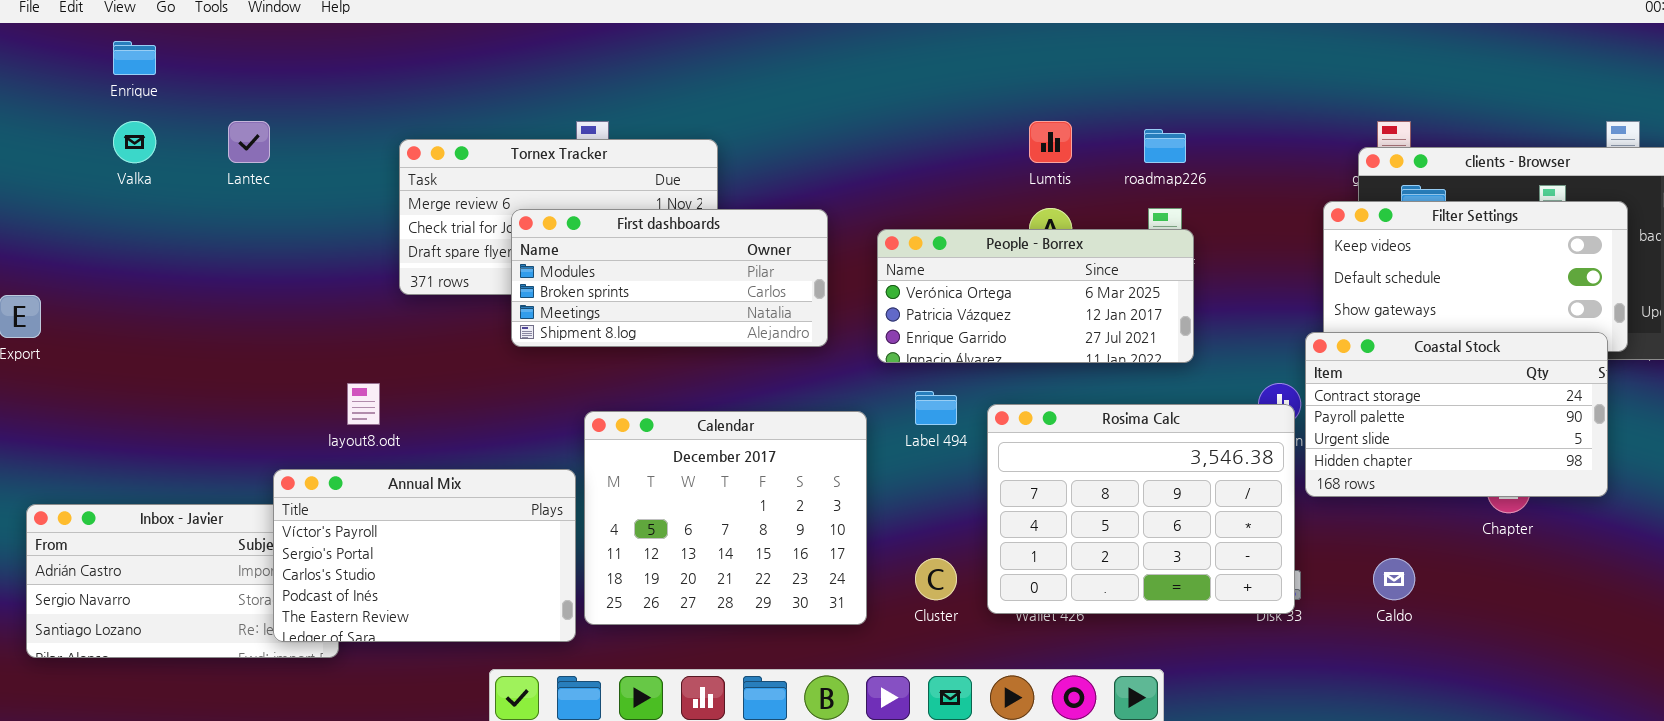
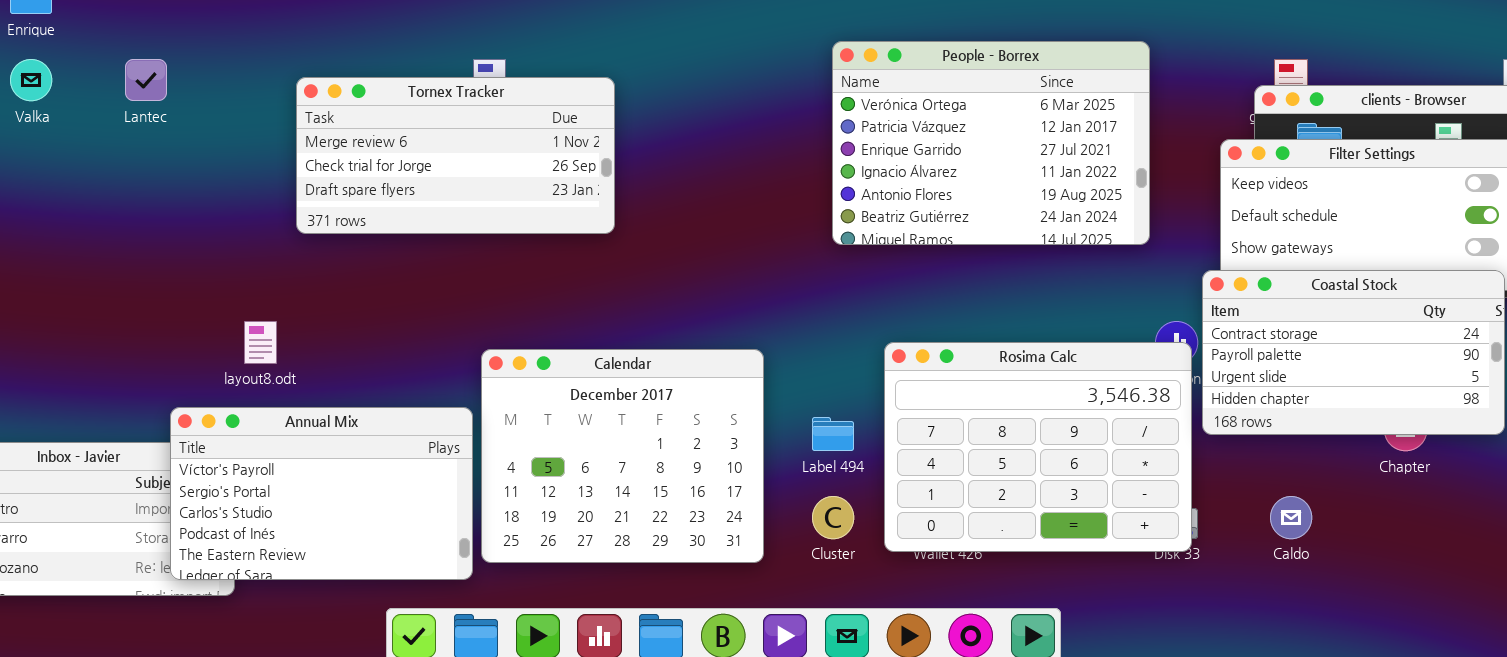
First dashboards: [511,209,828,347] -> none, closed
People - Borrex: [877,229,1194,363] -> [832,41,1150,245], moved, resized
Label 494: [915,391,957,425] -> [812,417,854,451], moved

